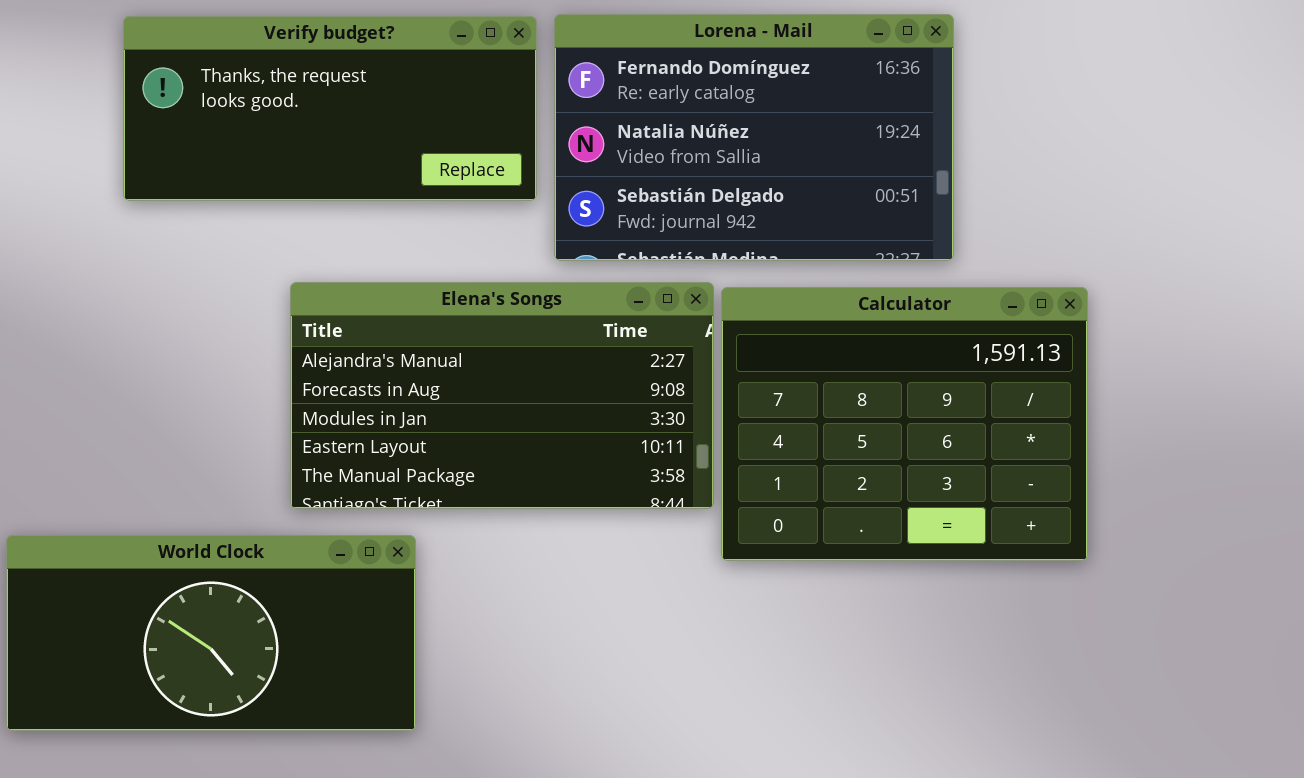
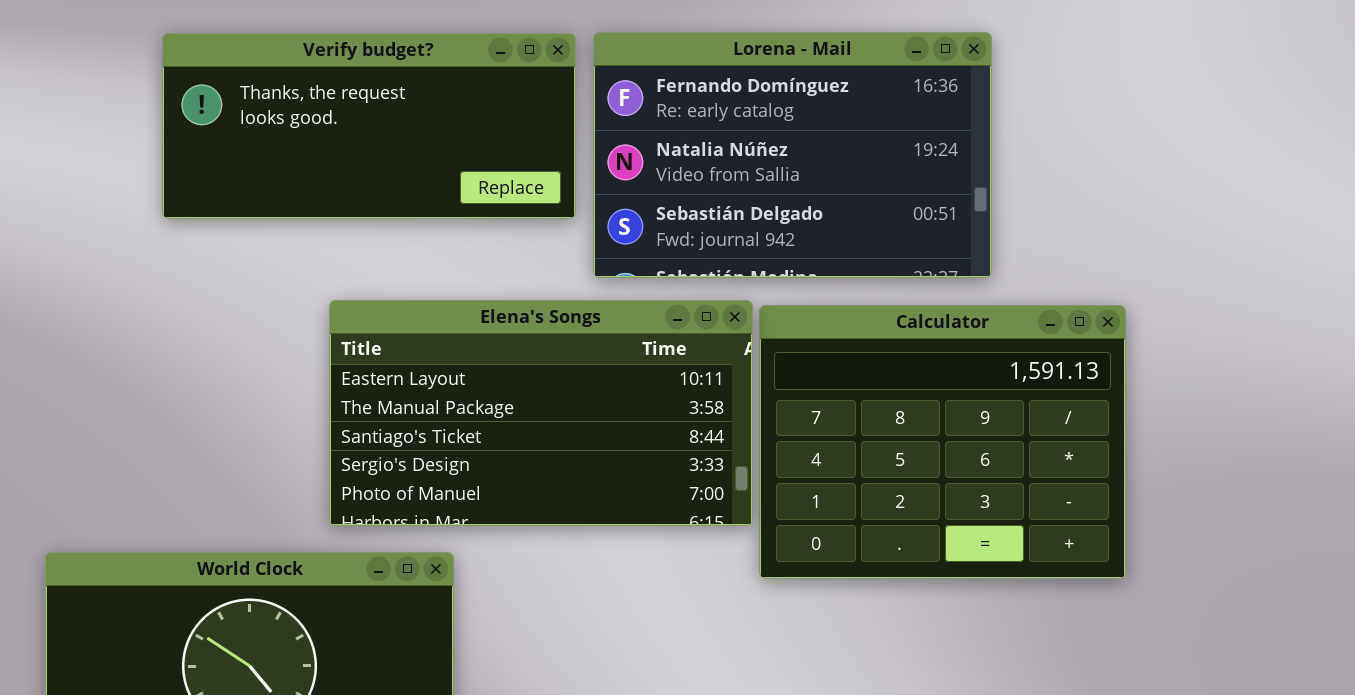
Elena's Songs: [290,282,714,509] -> [329,300,753,526], scrolled down 3 rows

